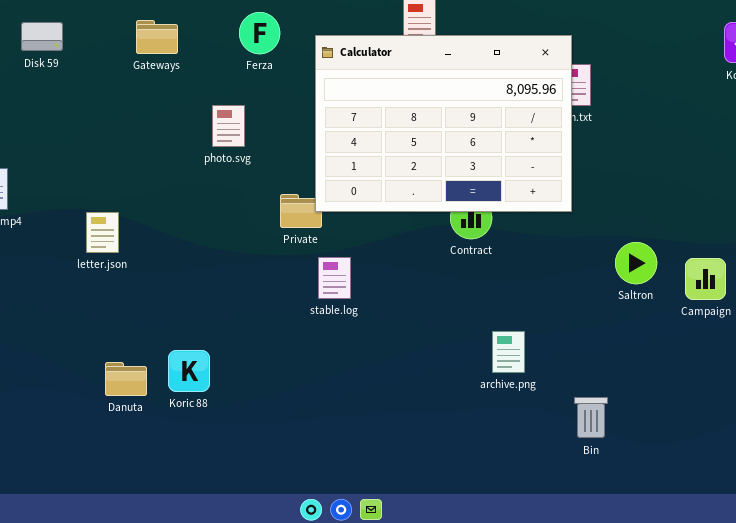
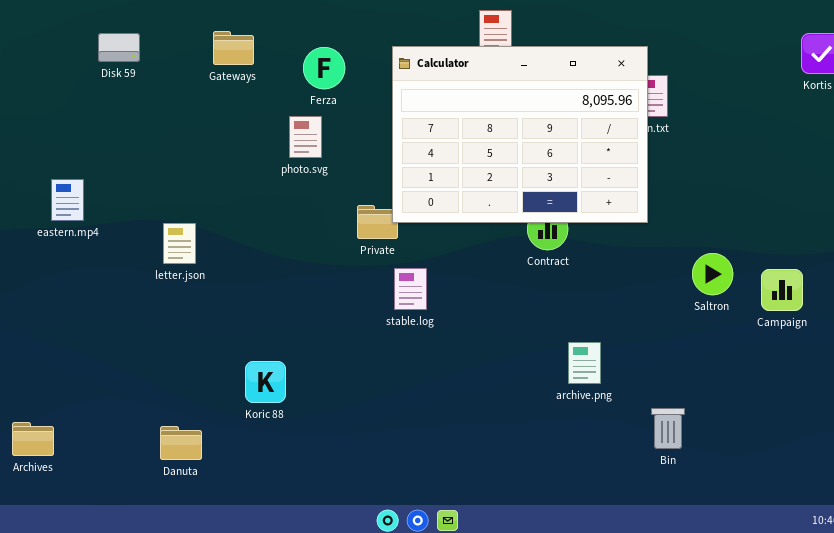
Ferza: [239,12,280,54] -> [303,47,345,89], moved
Danuta: [105,362,147,396] -> [160,426,202,460], moved

